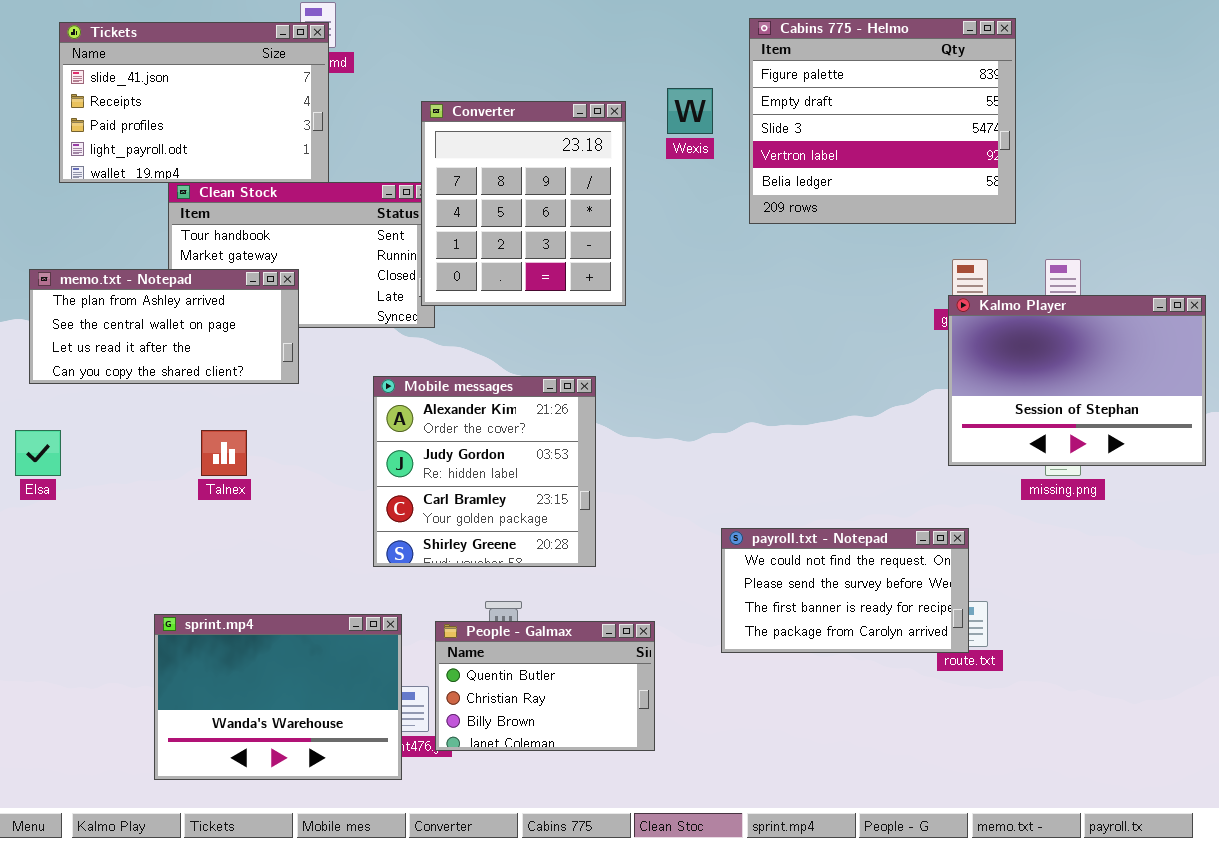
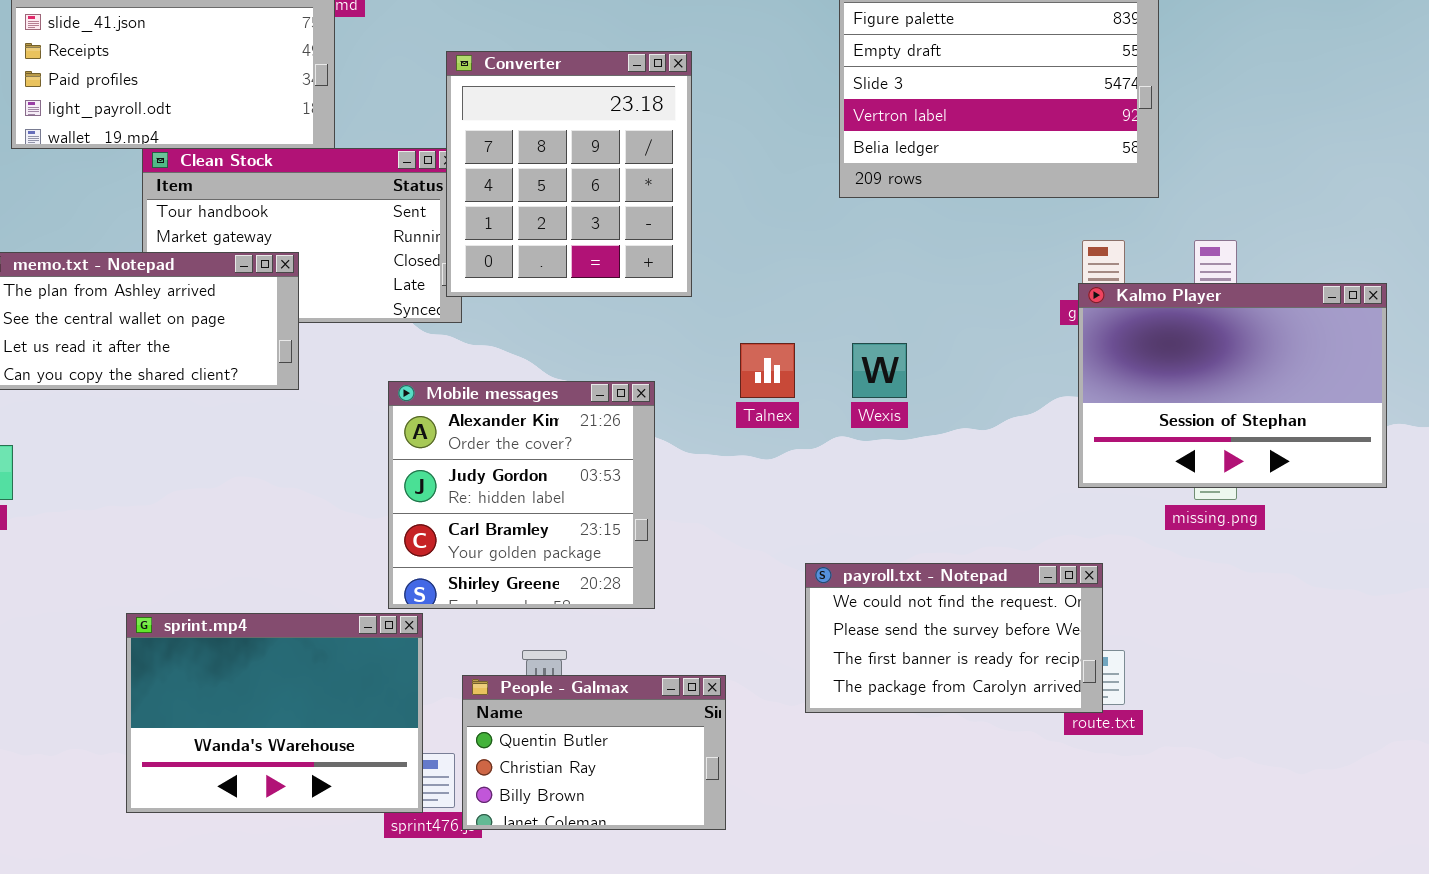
Wexis: [667,88,713,134] -> [852,343,907,398], moved
Talnex: [201,430,247,476] -> [740,343,795,398], moved
sprint.mp4: [154,614,402,780] -> [126,613,423,813], moved

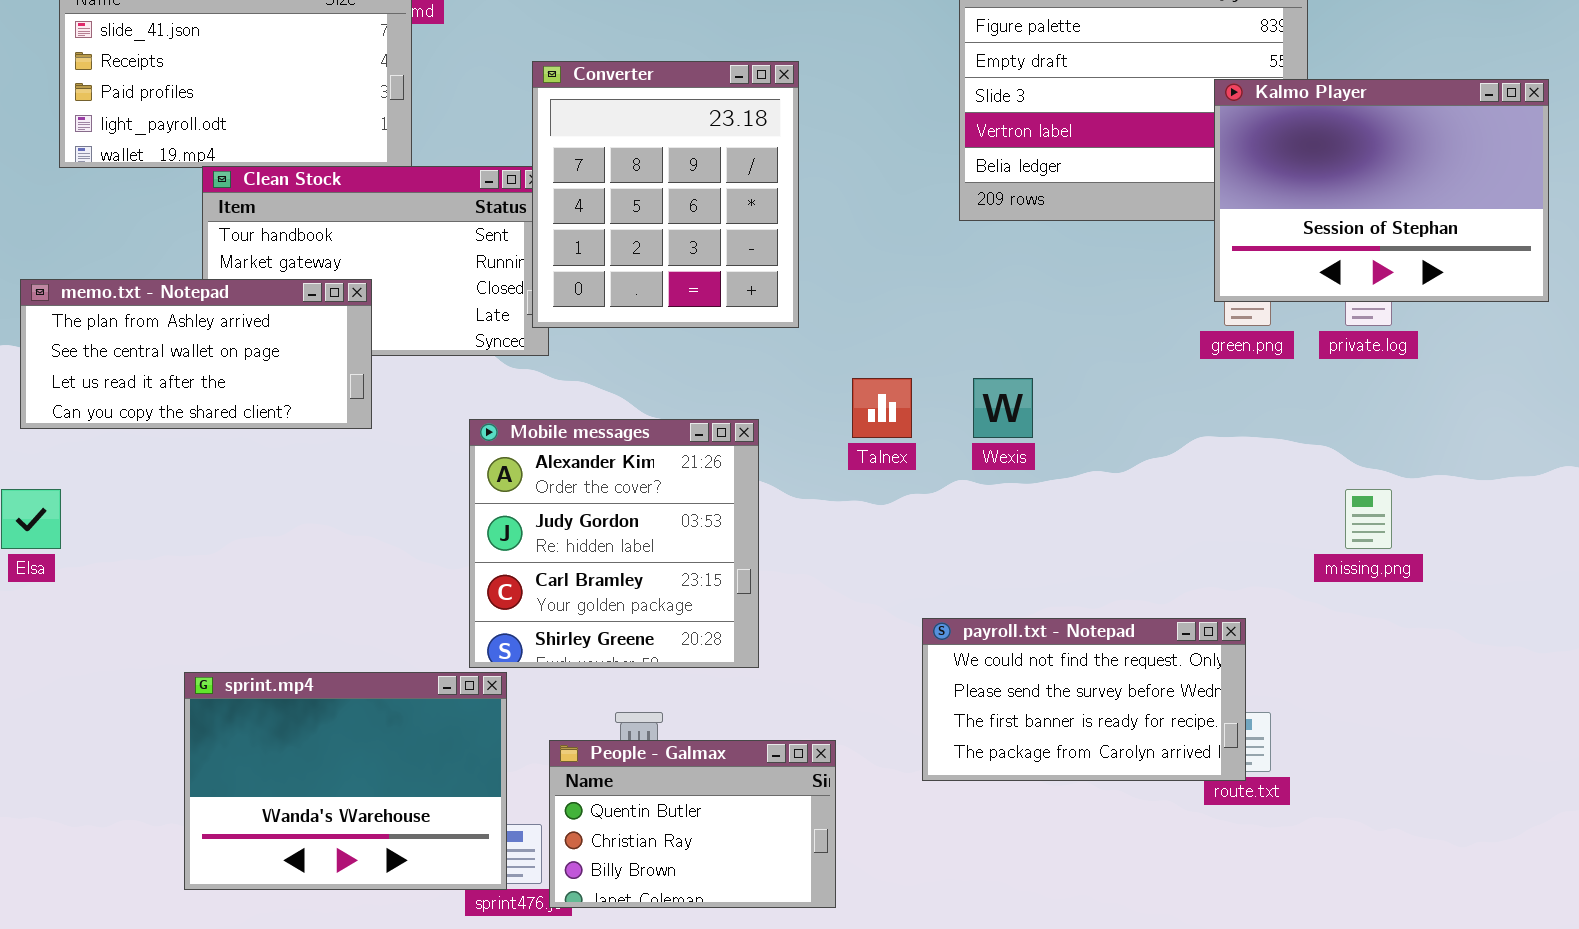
Kalmo Player: [1078,283,1387,488] -> [1214,79,1549,302], moved

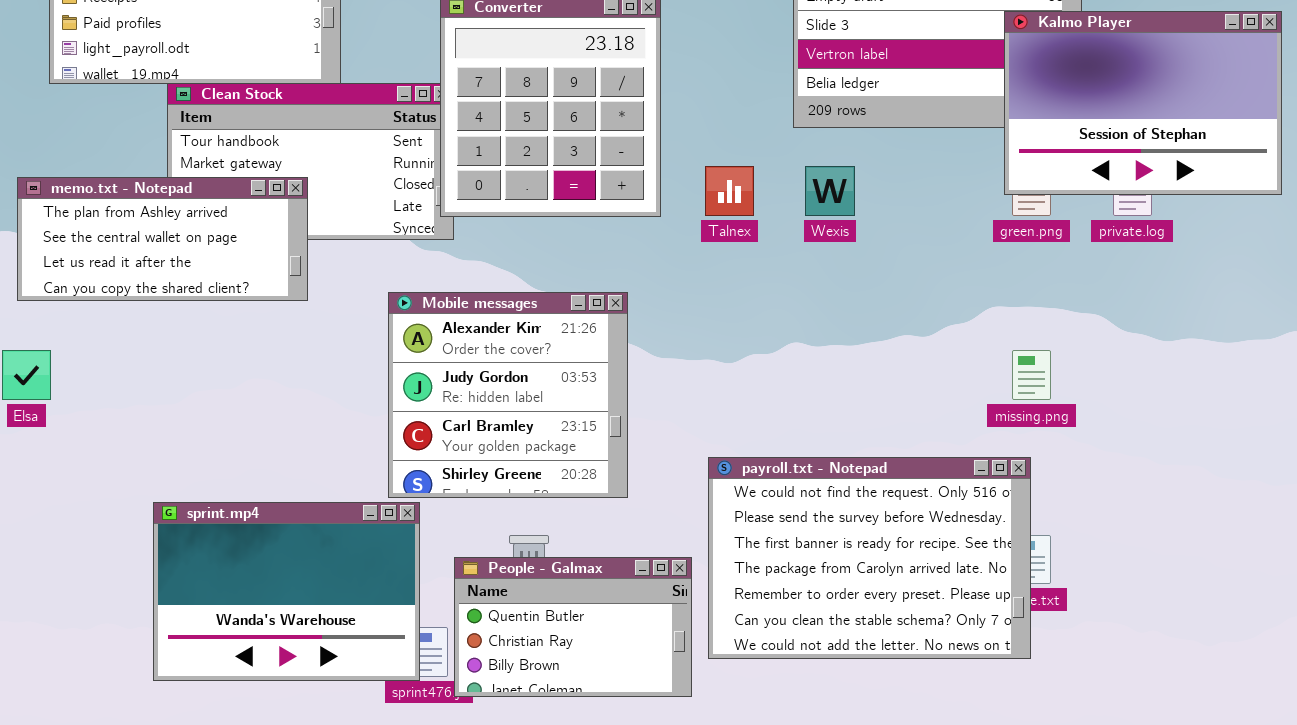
Talnex: [852,378,912,438] -> [705,166,754,216], moved
Wexis: [973,378,1033,438] -> [805,166,855,216], moved
missing.png: [1345,489,1392,549] -> [1012,350,1051,400], moved
payroll.txt - Notepad: [922,618,1246,781] -> [708,457,1031,659], resized

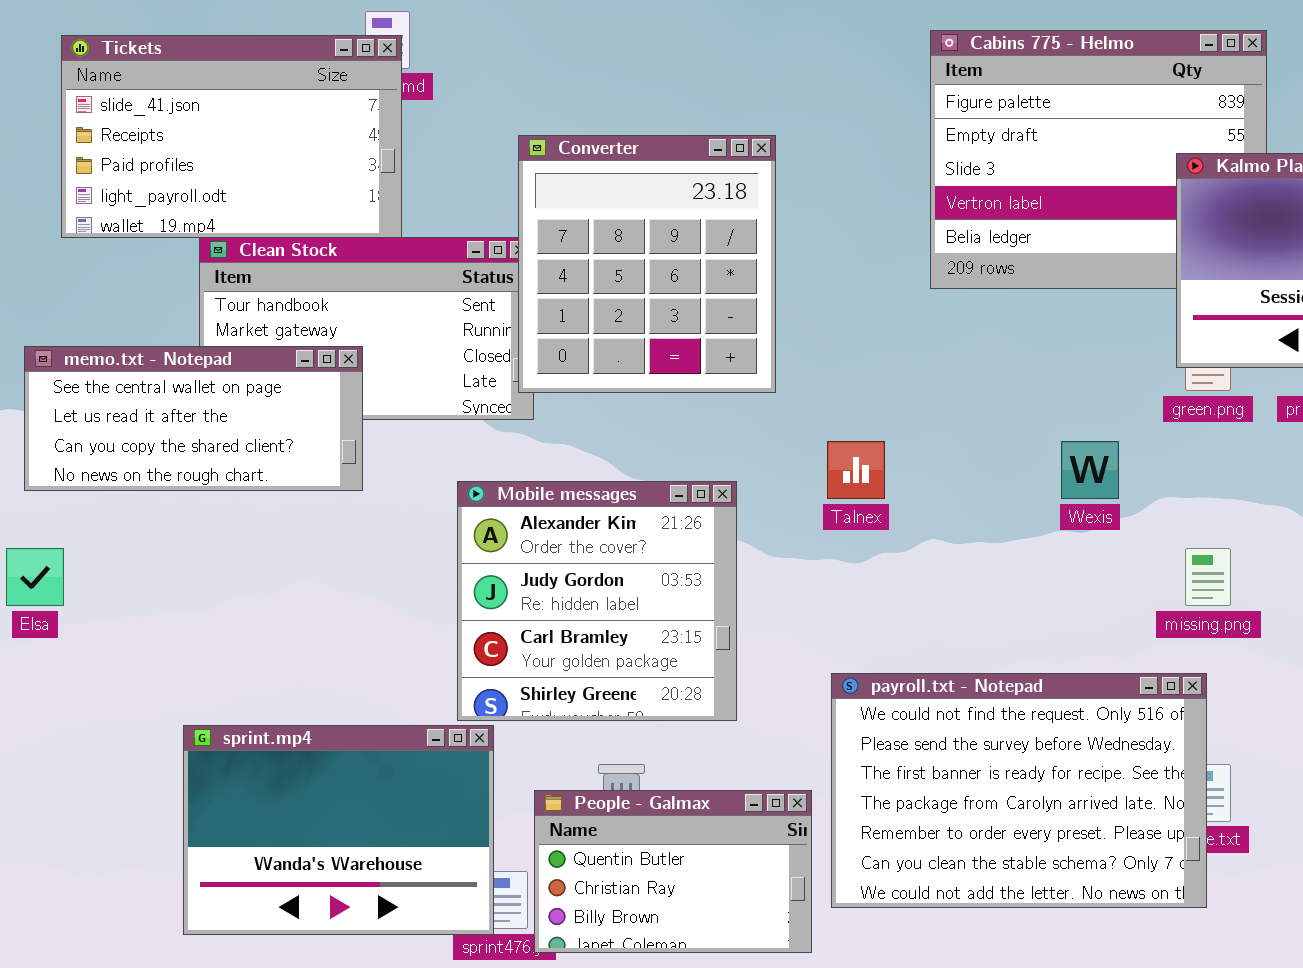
Talnex: [705,166,754,216] -> [827,441,885,499], moved
Wexis: [805,166,855,216] -> [1061,441,1119,499], moved
memo.txt - Notepad: [17,177,308,301] -> [24,346,363,491], scrolled down 1 row

